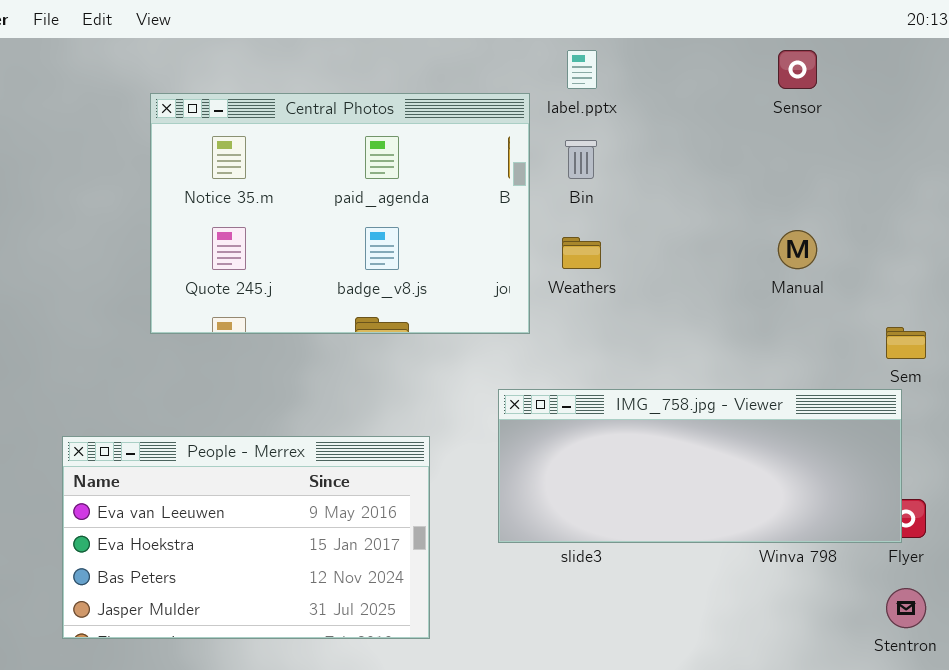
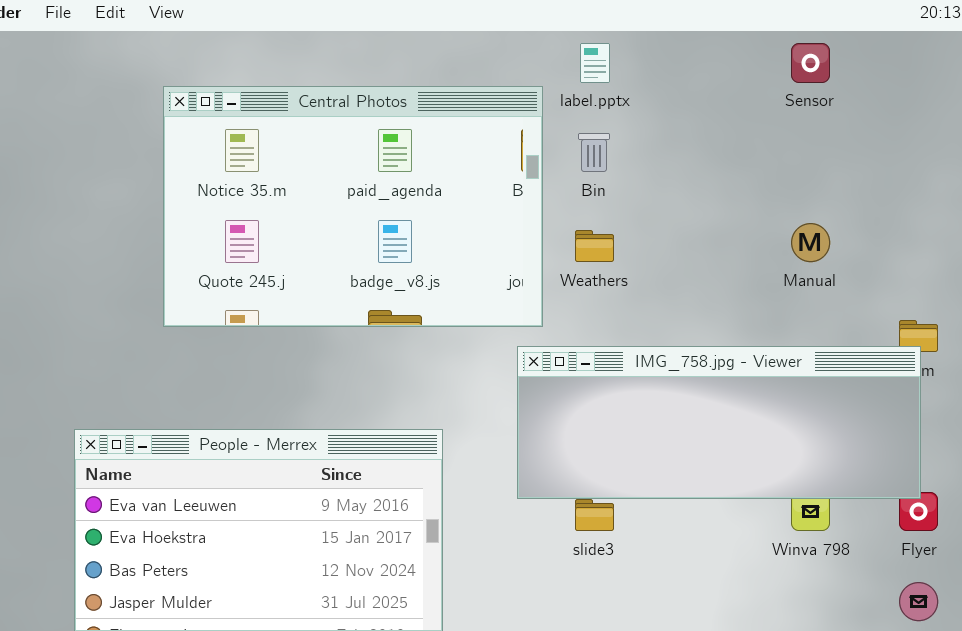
IMG_758.jpg - Viewer: [498,389,902,543] -> [517,346,921,499], moved

